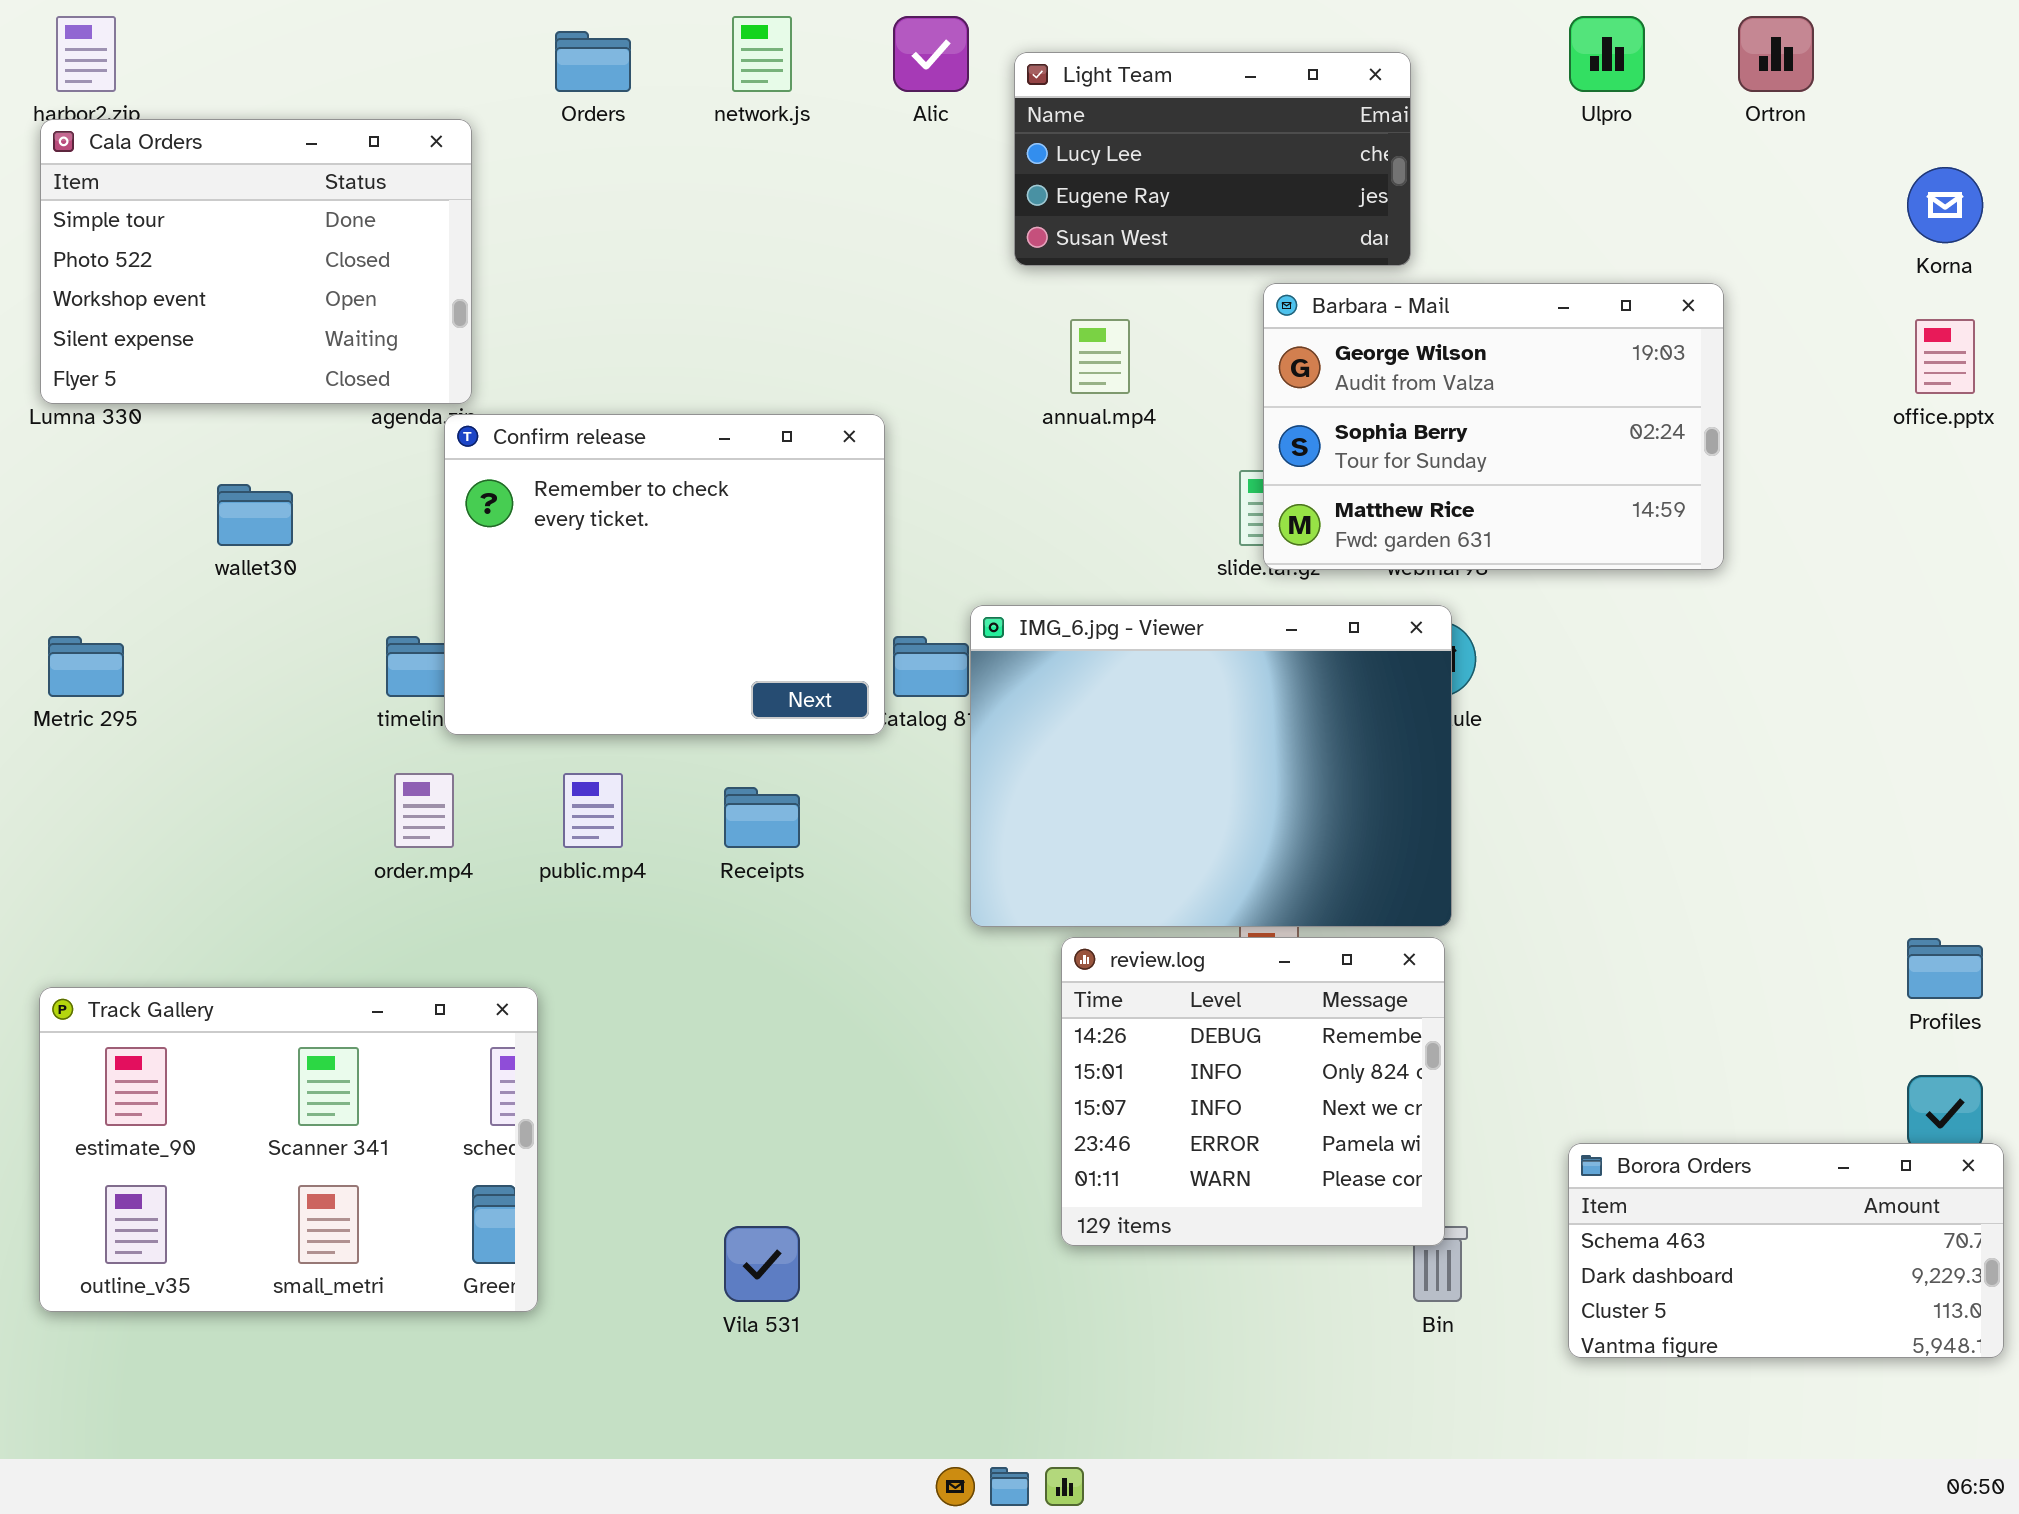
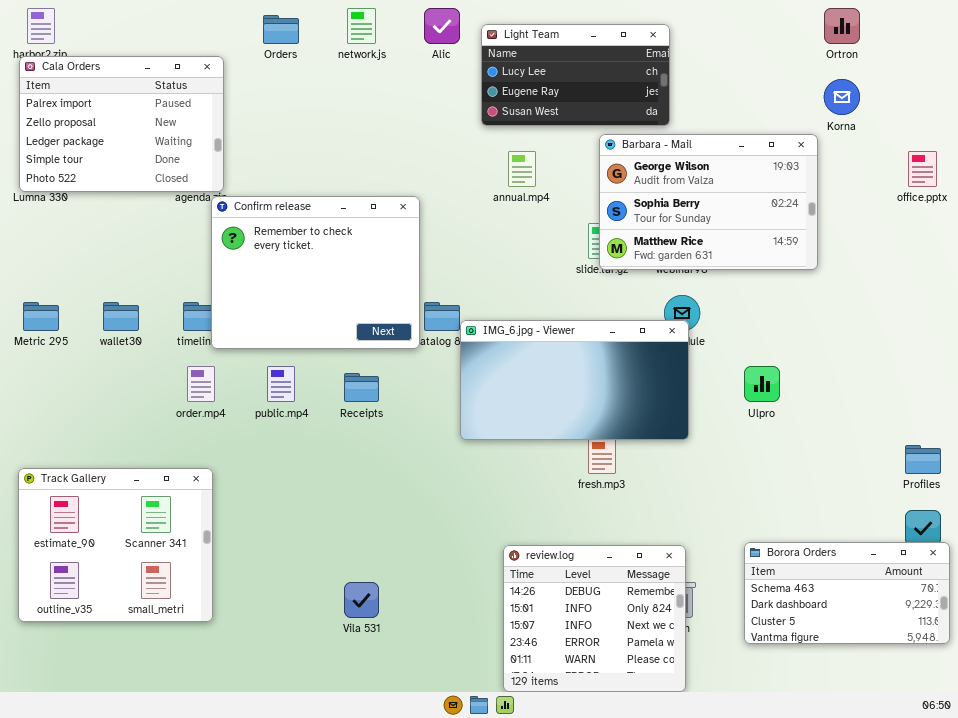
Ulpro: [1569,16,1645,92] -> [744,366,780,402], moved
Cala Orders: [40,119,472,404] -> [19,56,224,192], scrolled up 3 rows
Korna: [1907,167,1983,243] -> [824,79,860,115], moved
wallet30: [217,484,293,546] -> [103,302,139,331], moved
IMG_6.jpg - Viewer: [970,605,1452,927] -> [460,320,689,440], resized
review.log: [1061,937,1445,1246] -> [503,545,686,692], moved
Track Gallery: [39,987,538,1312] -> [18,468,213,622], resized

